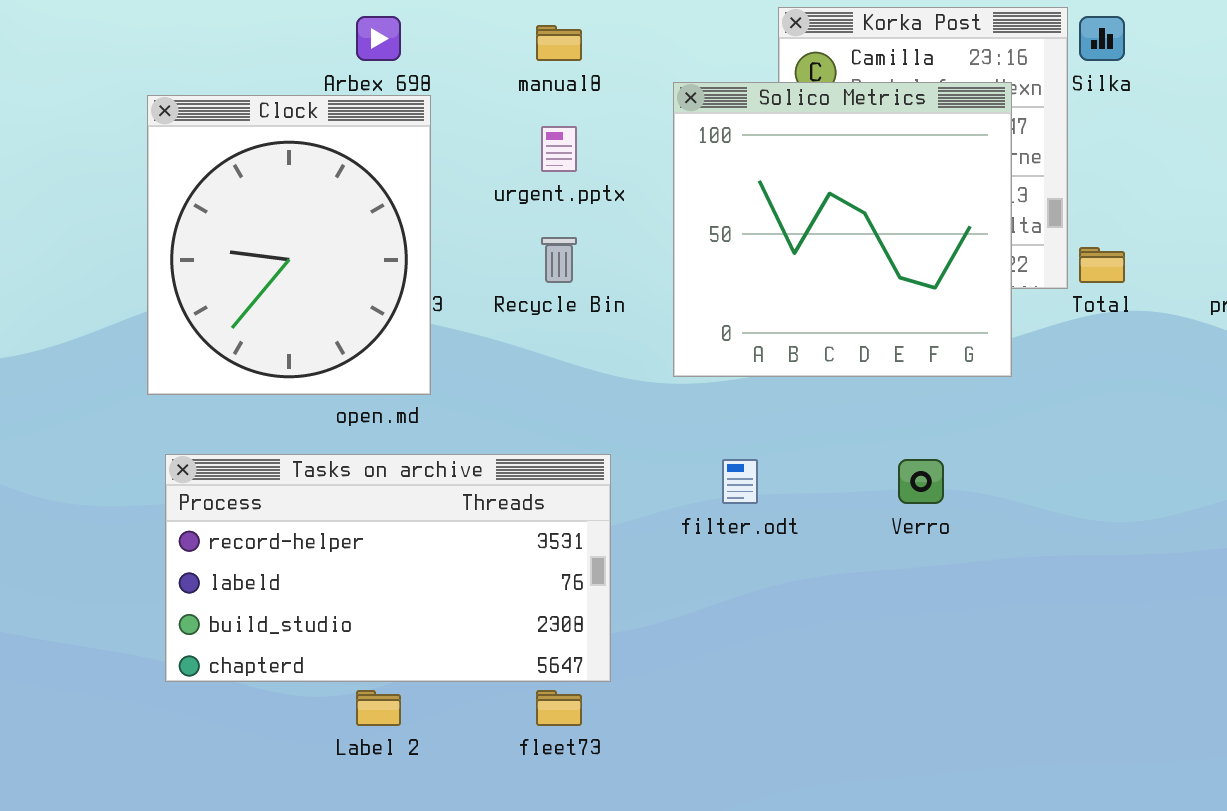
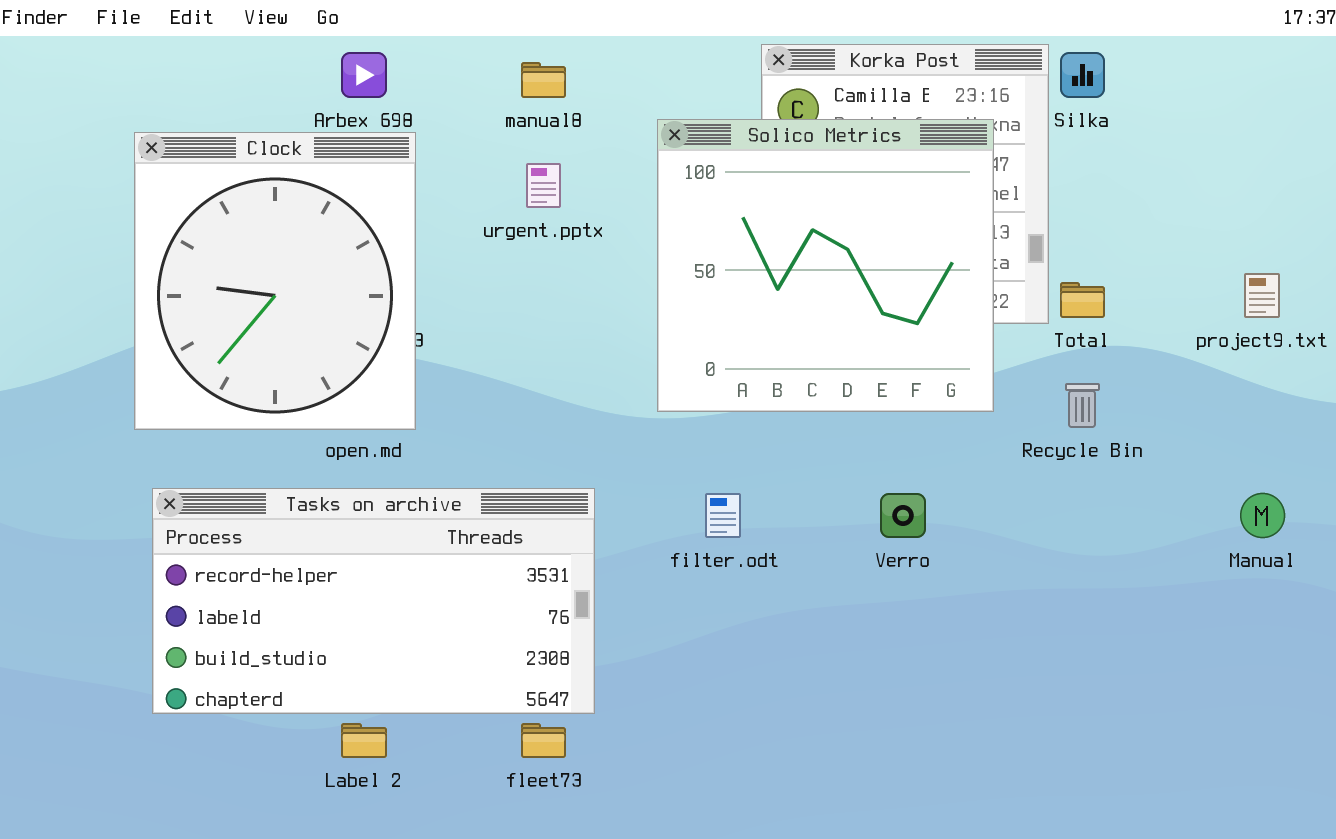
Recycle Bin: [541,237,577,283] -> [1065,383,1100,428], moved

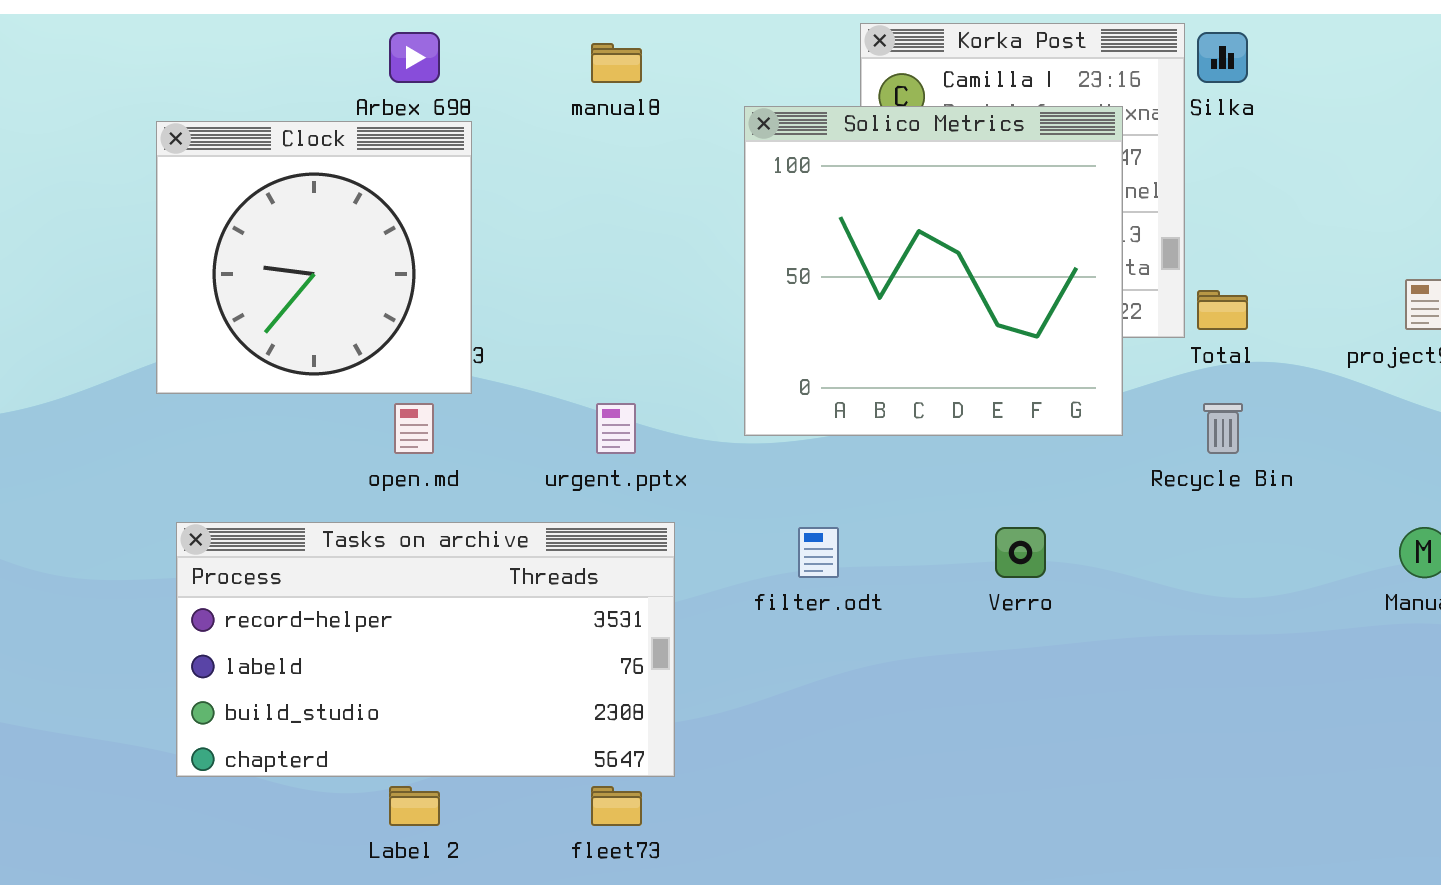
Clock: [134,132,416,430] -> [156,121,472,394], resized
urgent.pptx: [526,163,561,208] -> [596,403,636,454], moved

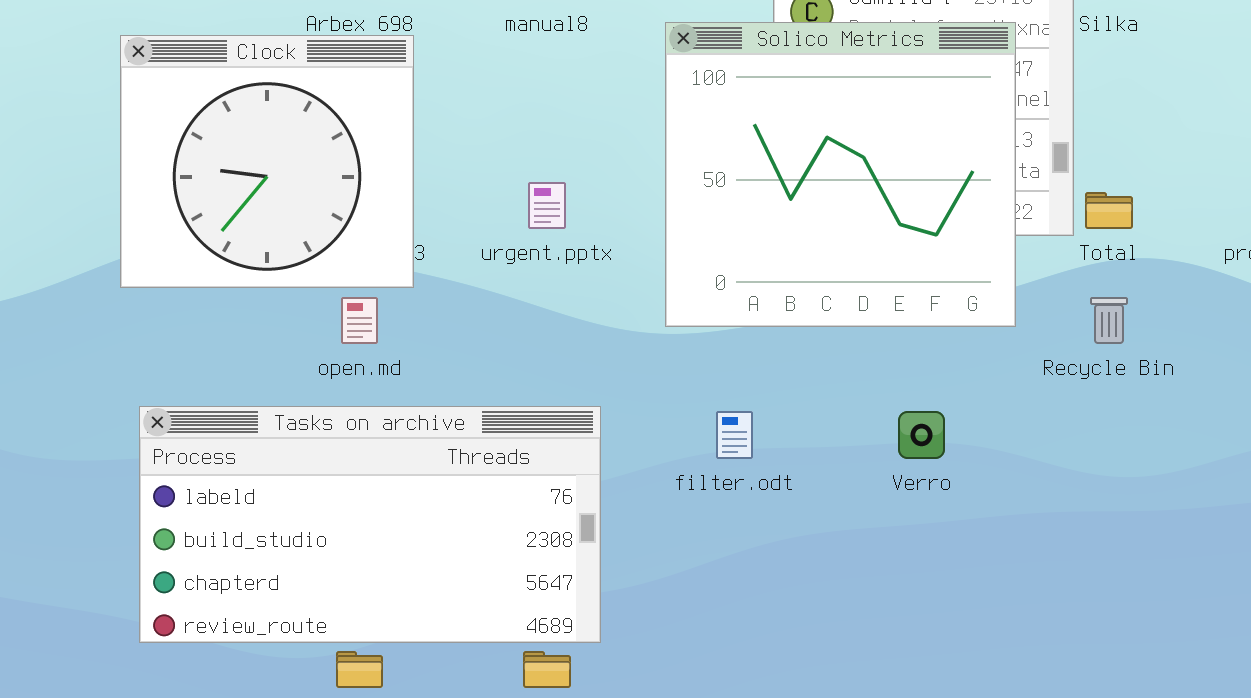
urgent.pptx: [596,403,636,454] -> [528,182,566,229], moved
Tasks on archive: [176,522,675,777] -> [139,406,601,643], scrolled down 1 row

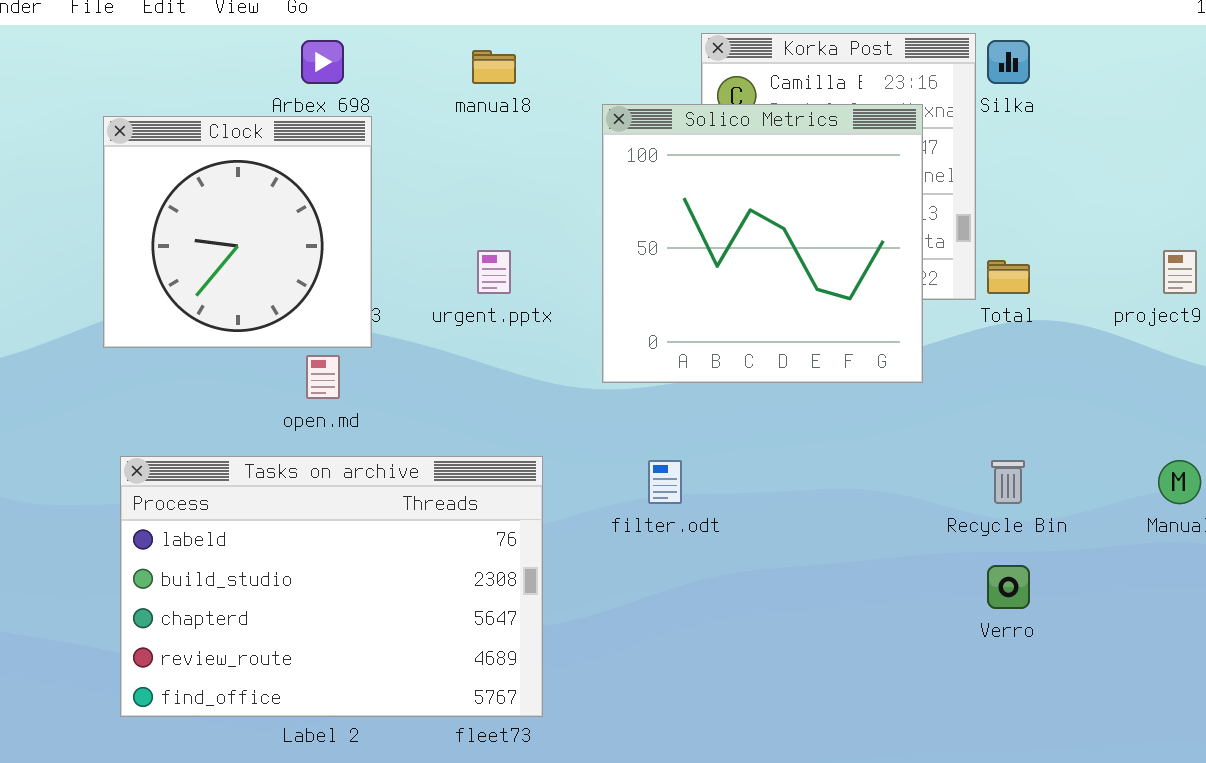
Recycle Bin: [1090,297,1128,344] -> [991,460,1025,504], moved
Tasks on archive: [139,406,601,643] -> [120,456,543,717], resized
Verro: [898,411,945,459] -> [987,565,1030,609], moved

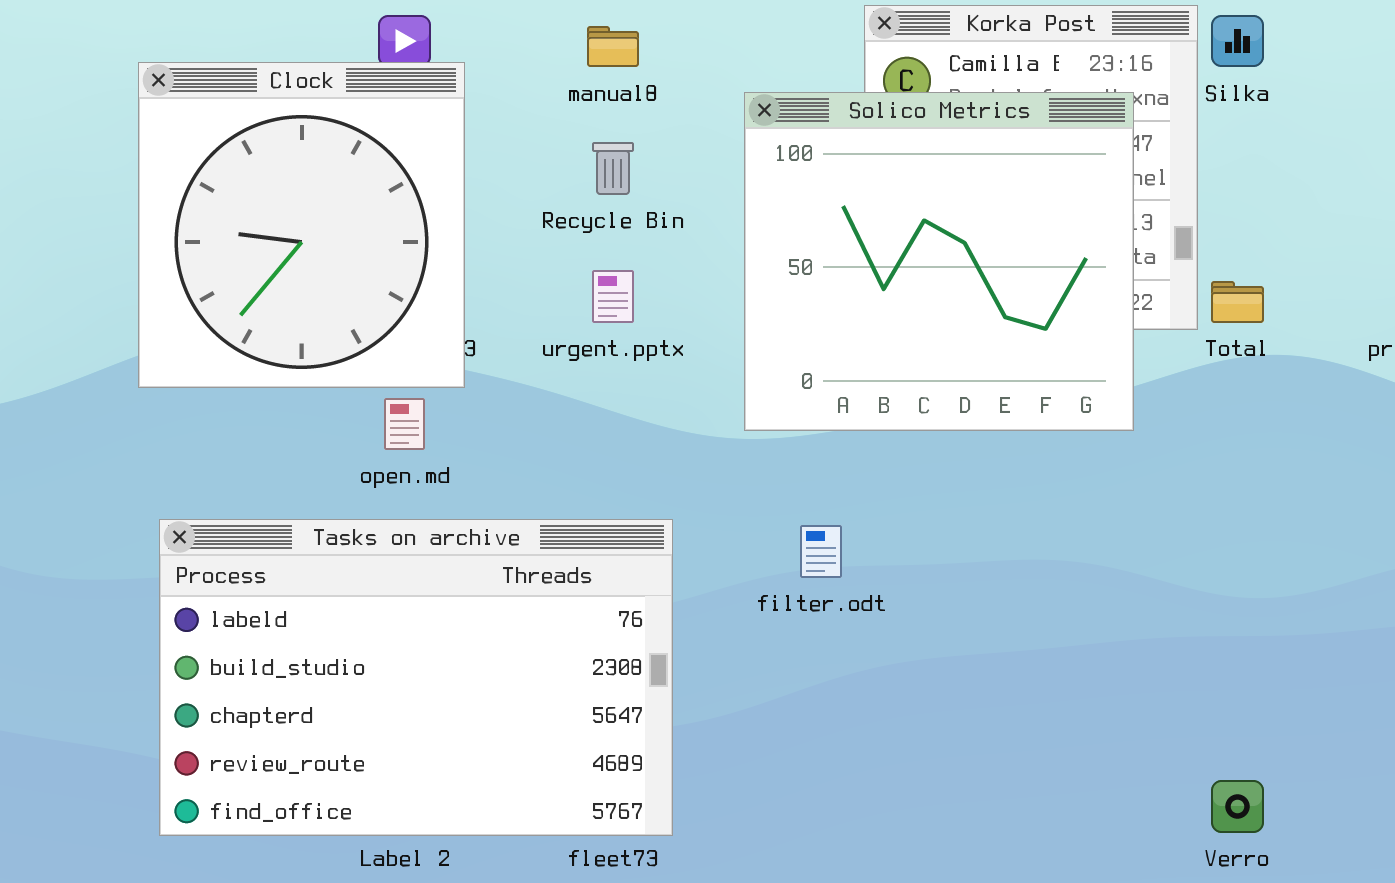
Clock: [103,116,372,348] -> [138,62,465,388], resized
Recycle Bin: [991,460,1025,504] -> [592,142,634,195], moved
Verro: [987,565,1030,609] -> [1211,780,1264,833], moved

